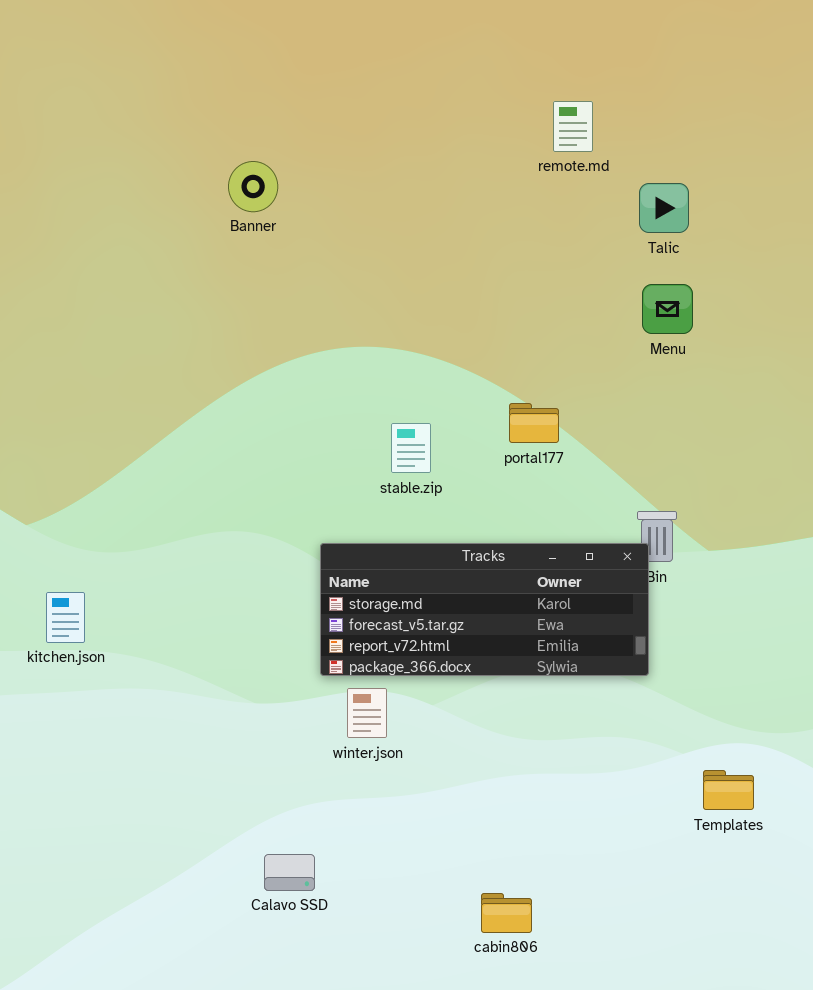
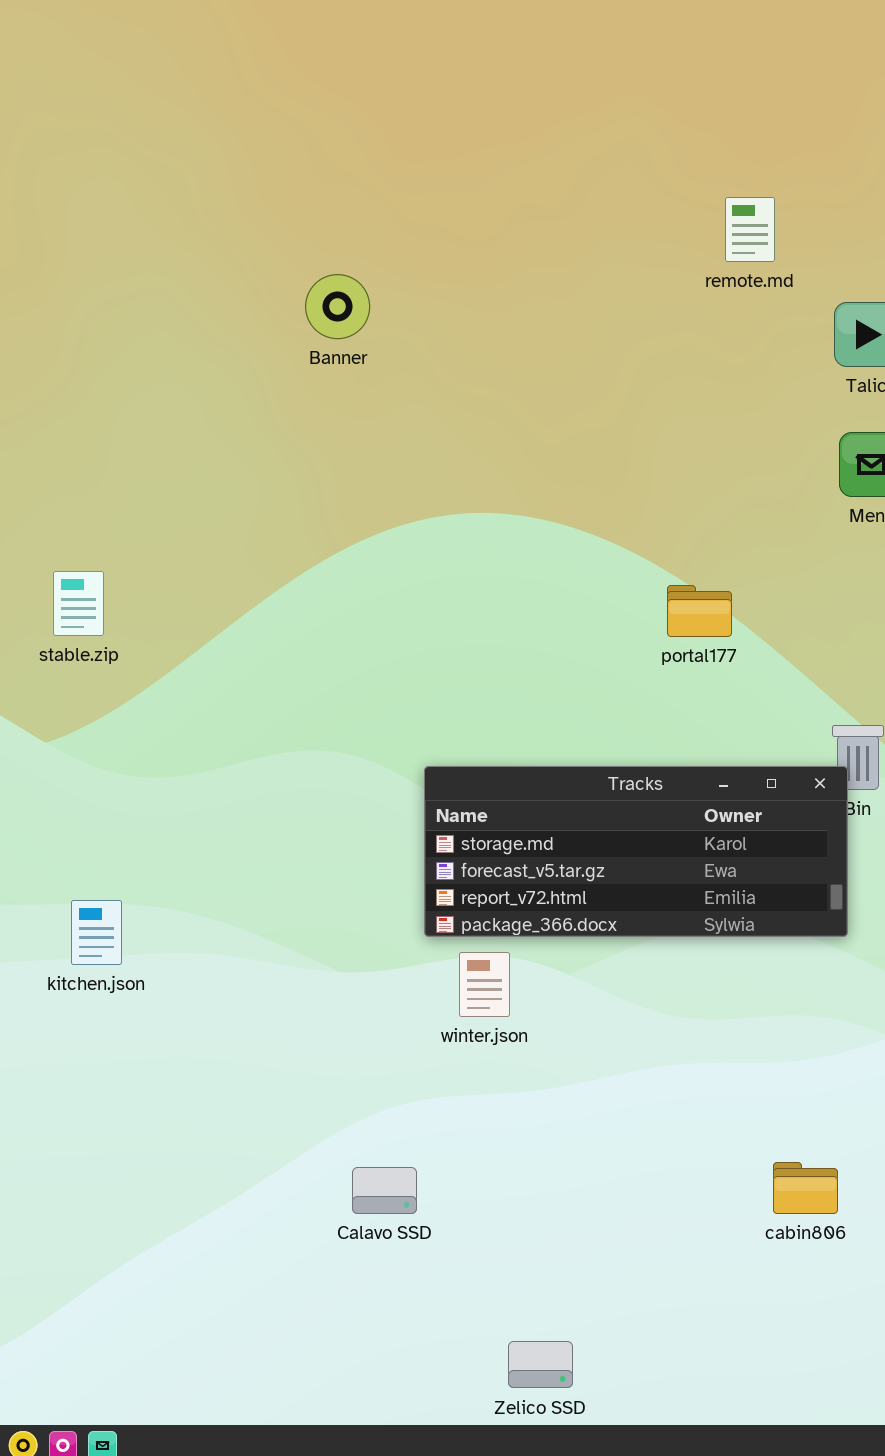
stable.zip: [391,423,431,473] -> [53,571,104,636], moved
kitchen.json: [46,592,85,643] -> [71,900,122,965], moved
cabin806: [481,893,532,933] -> [773,1162,838,1214], moved

